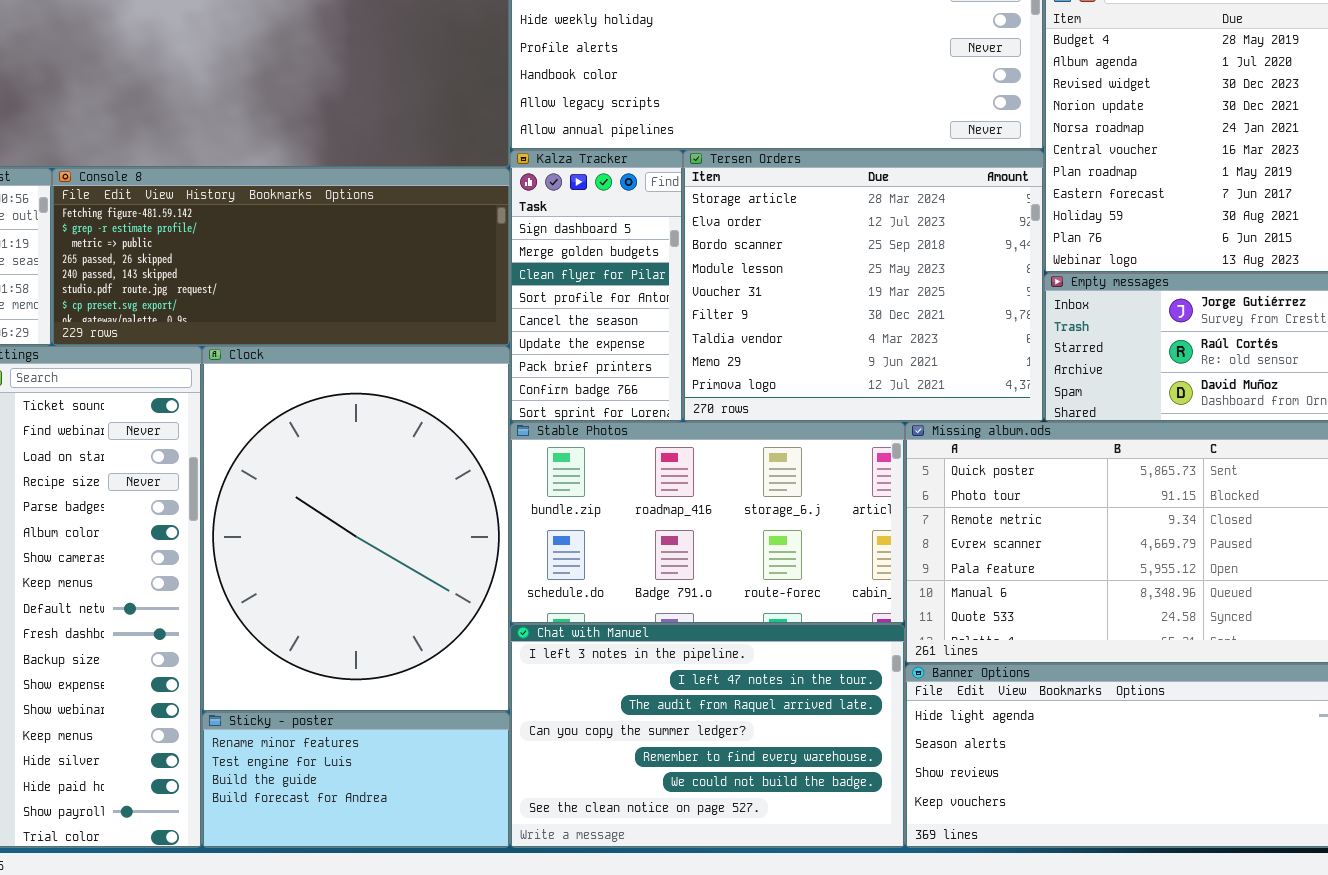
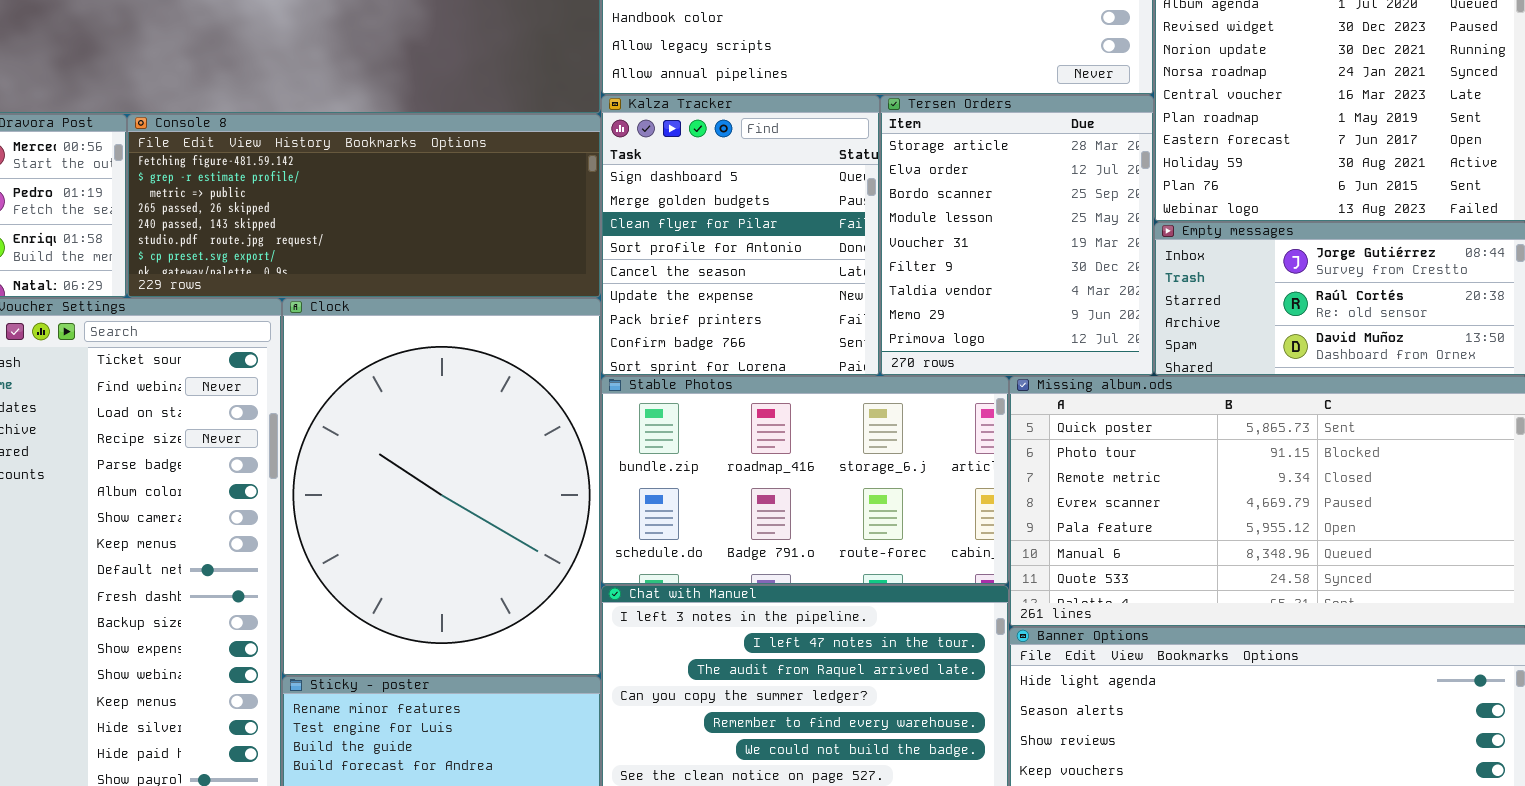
Kalza Tracker: [510,150,683,422] -> [601,95,880,376], resized
Tersen Orders: [683,150,1044,422] -> [880,95,1154,376], resized

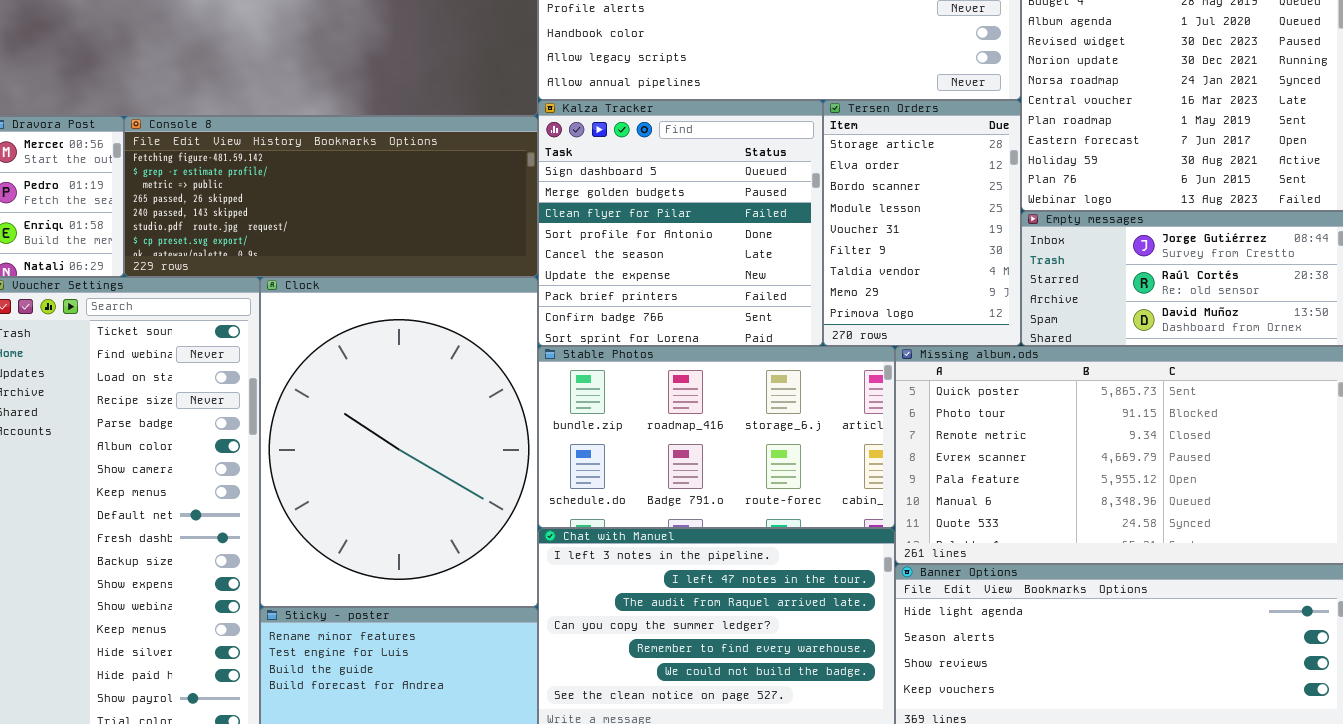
Kalza Tracker: [601,95,880,376] -> [538,100,823,346], resized
Tersen Orders: [880,95,1154,376] -> [823,100,1021,346], resized

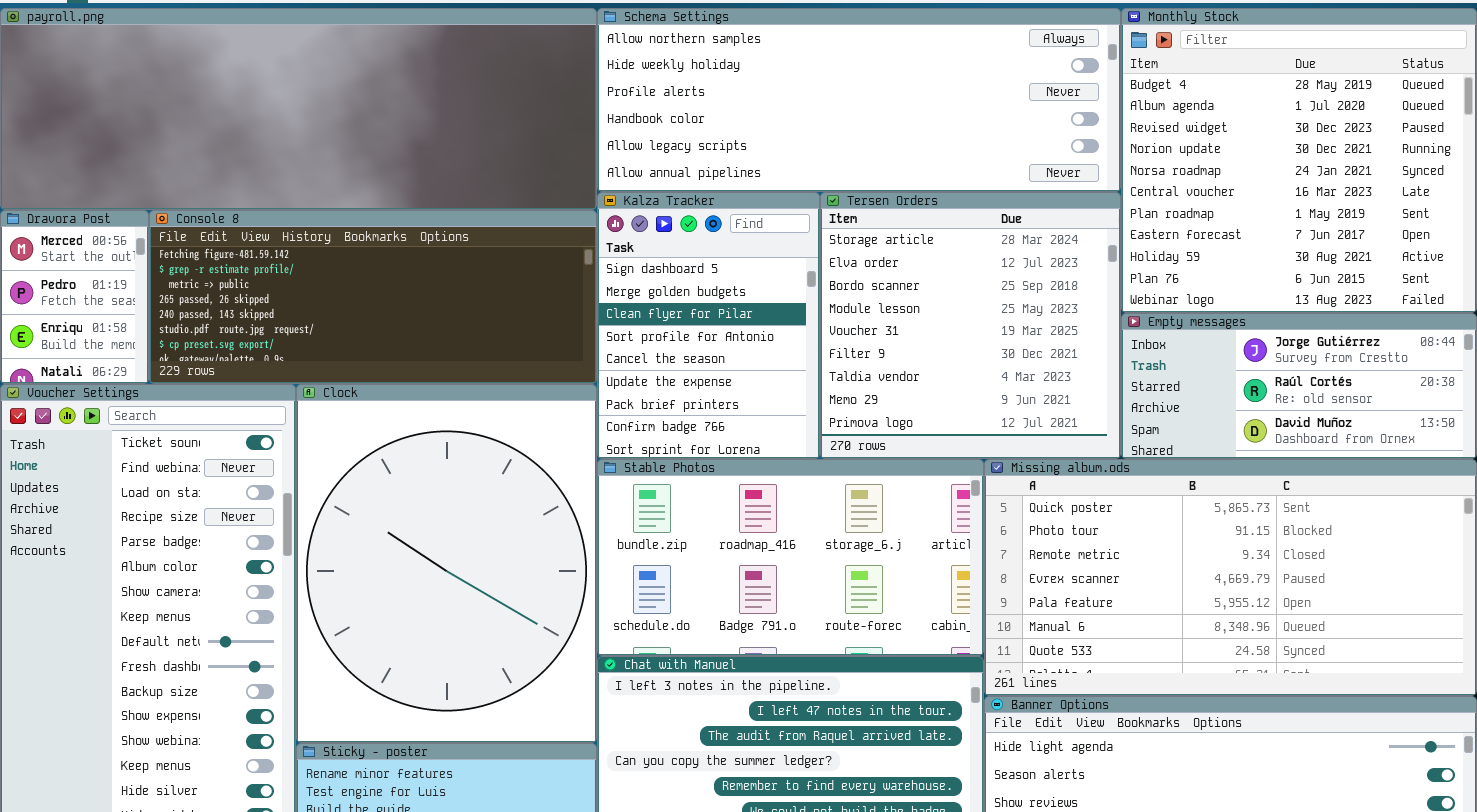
Kalza Tracker: [538,100,823,346] -> [597,192,820,459], resized
Tersen Orders: [823,100,1021,346] -> [820,192,1121,459], resized

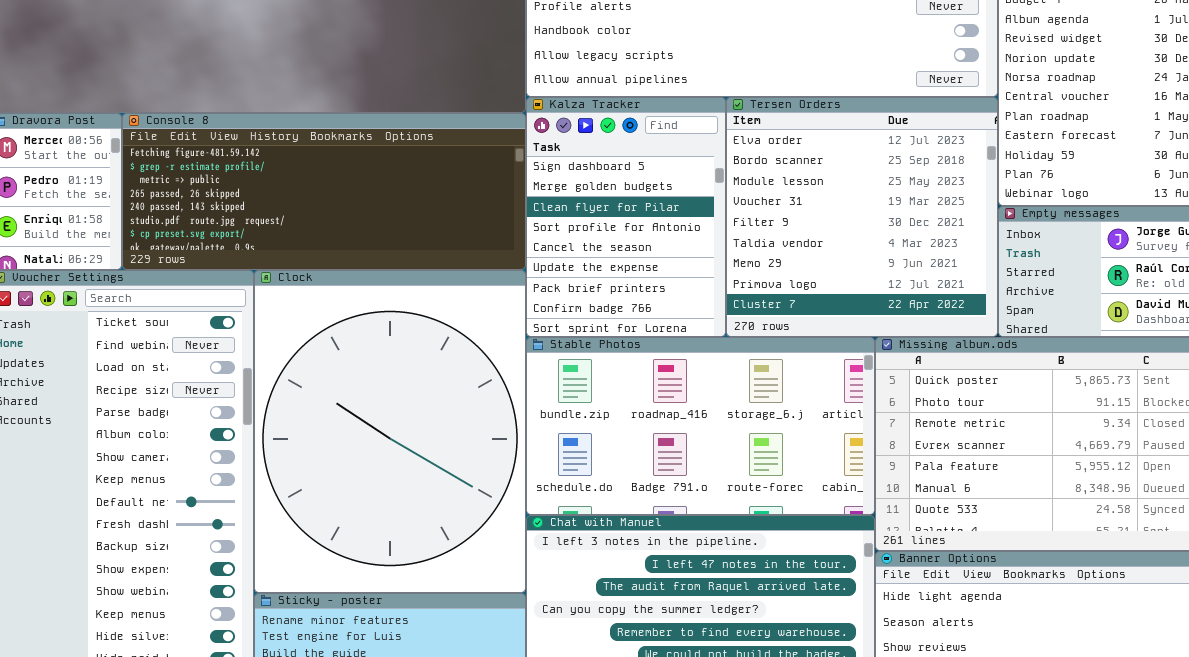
Tersen Orders: [820,192,1121,459] -> [726,97,998,337], scrolled down 1 row

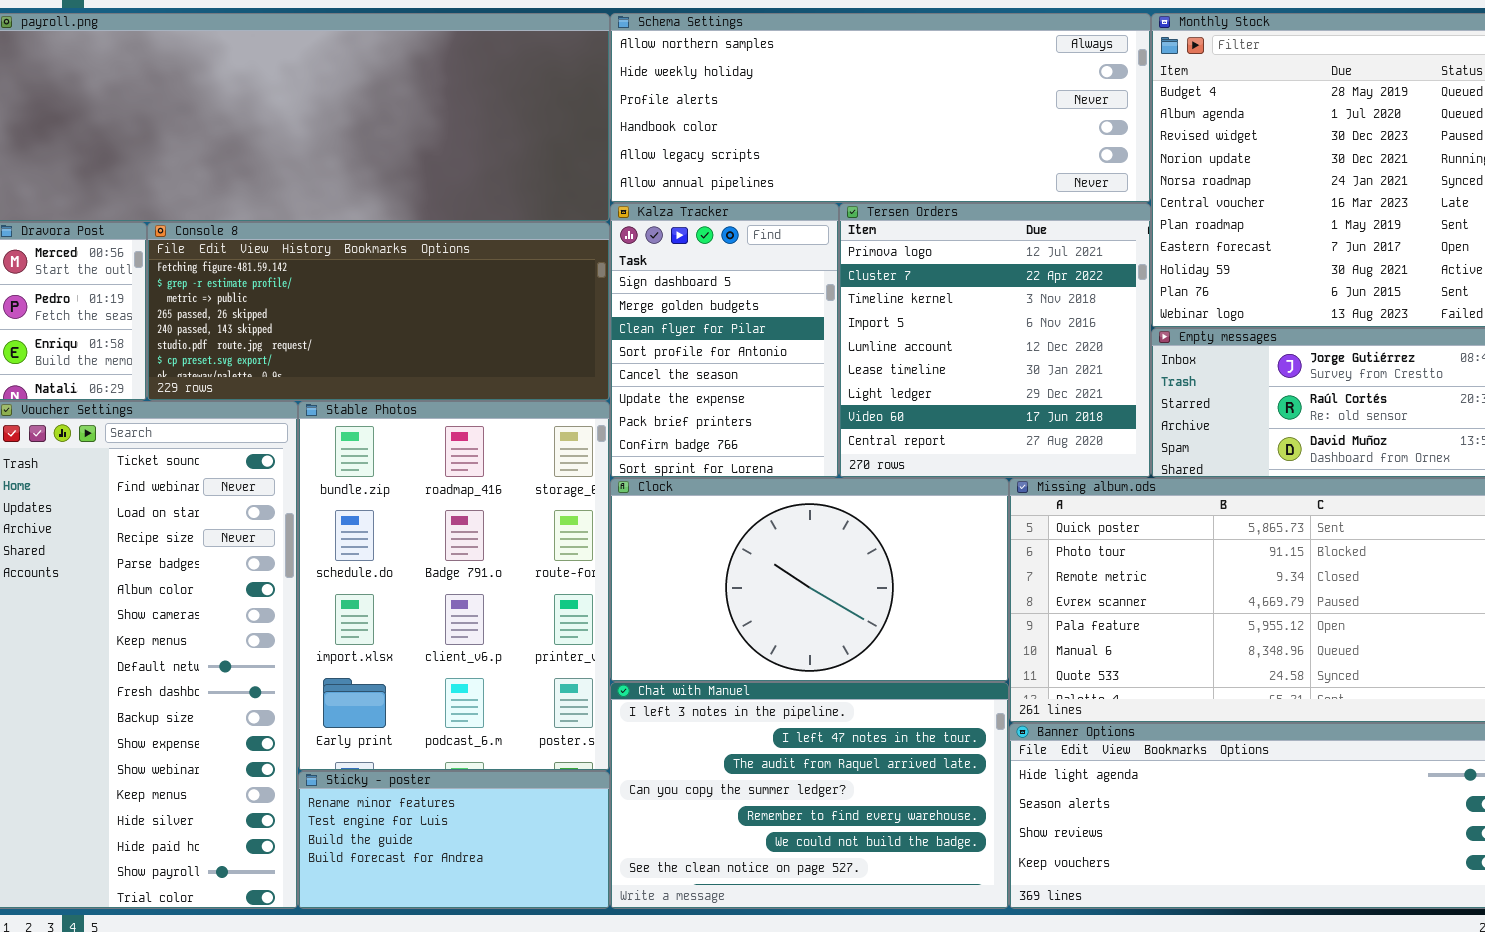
Tersen Orders: [726,97,998,337] -> [839,203,1151,478], scrolled down 7 rows
Clock: [254,270,526,593] -> [610,478,1009,682], moved, resized
Stable Photos: [526,337,875,515] -> [298,401,610,771], moved, resized

